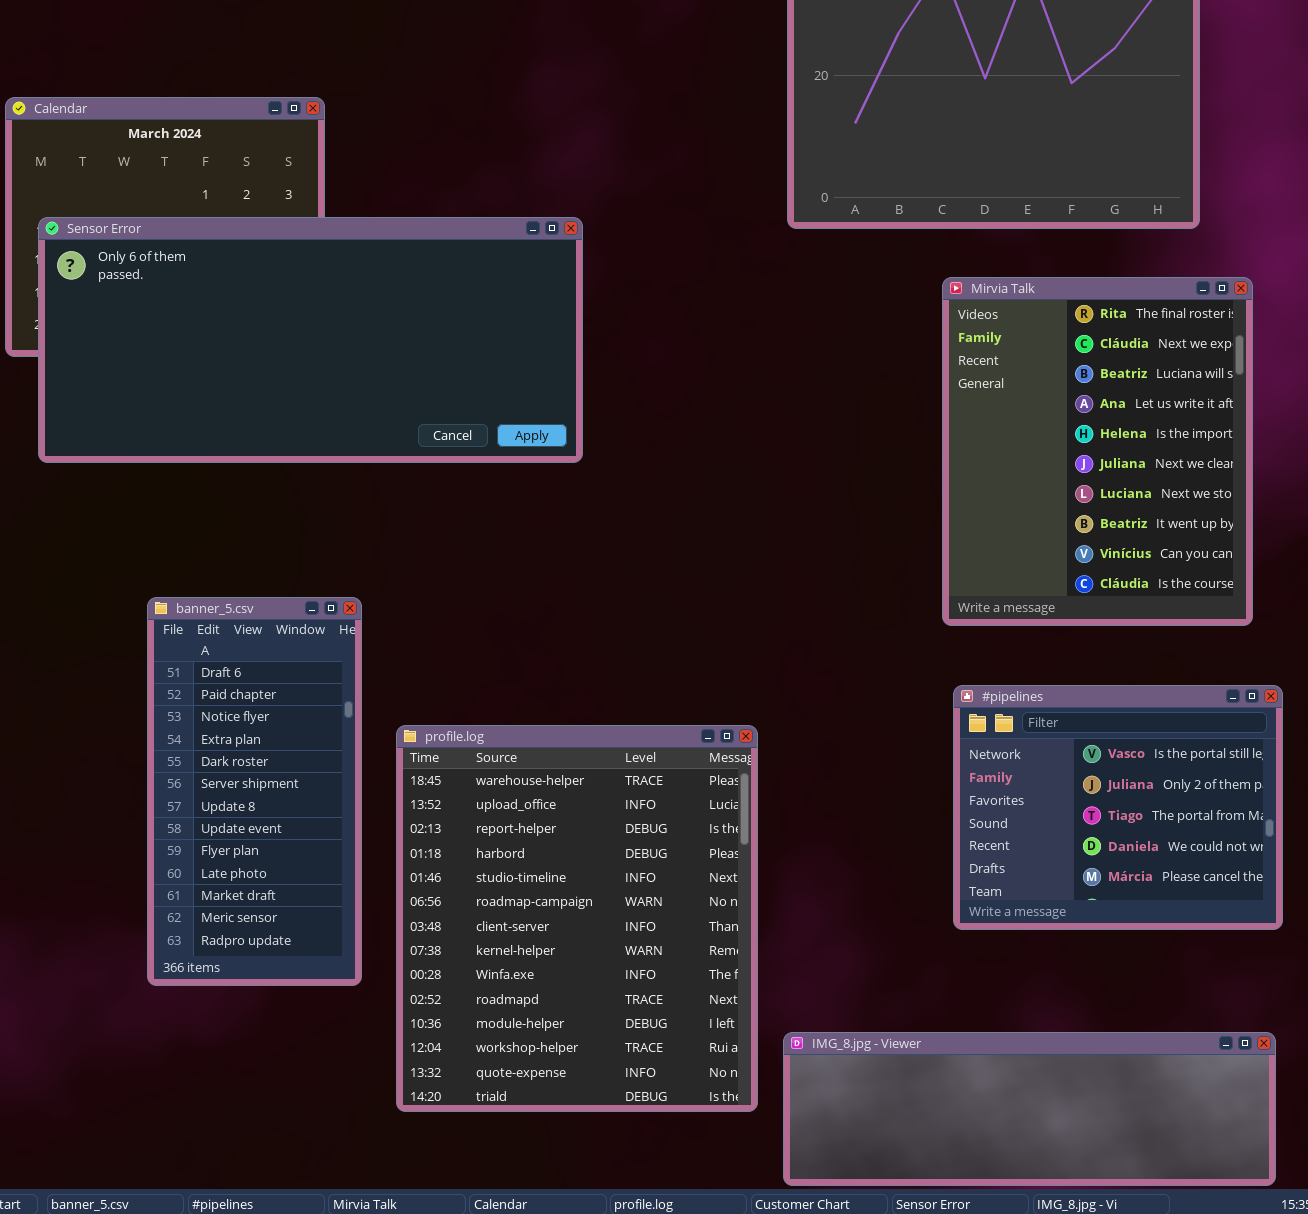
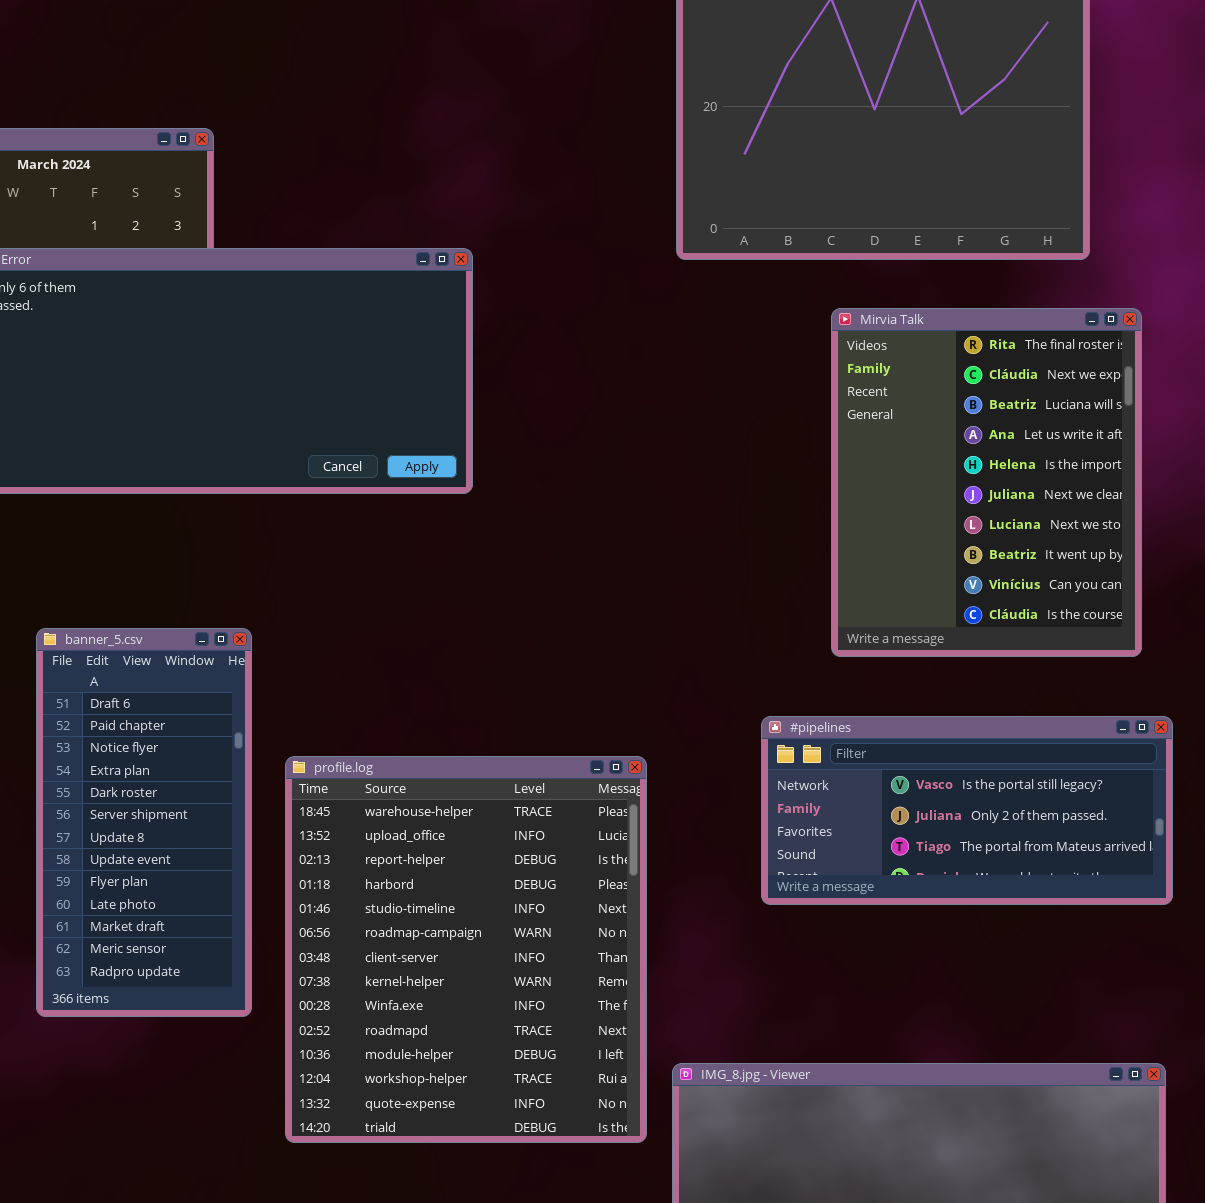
#pipelines: [953,685,1283,930] -> [761,716,1173,905], resized

